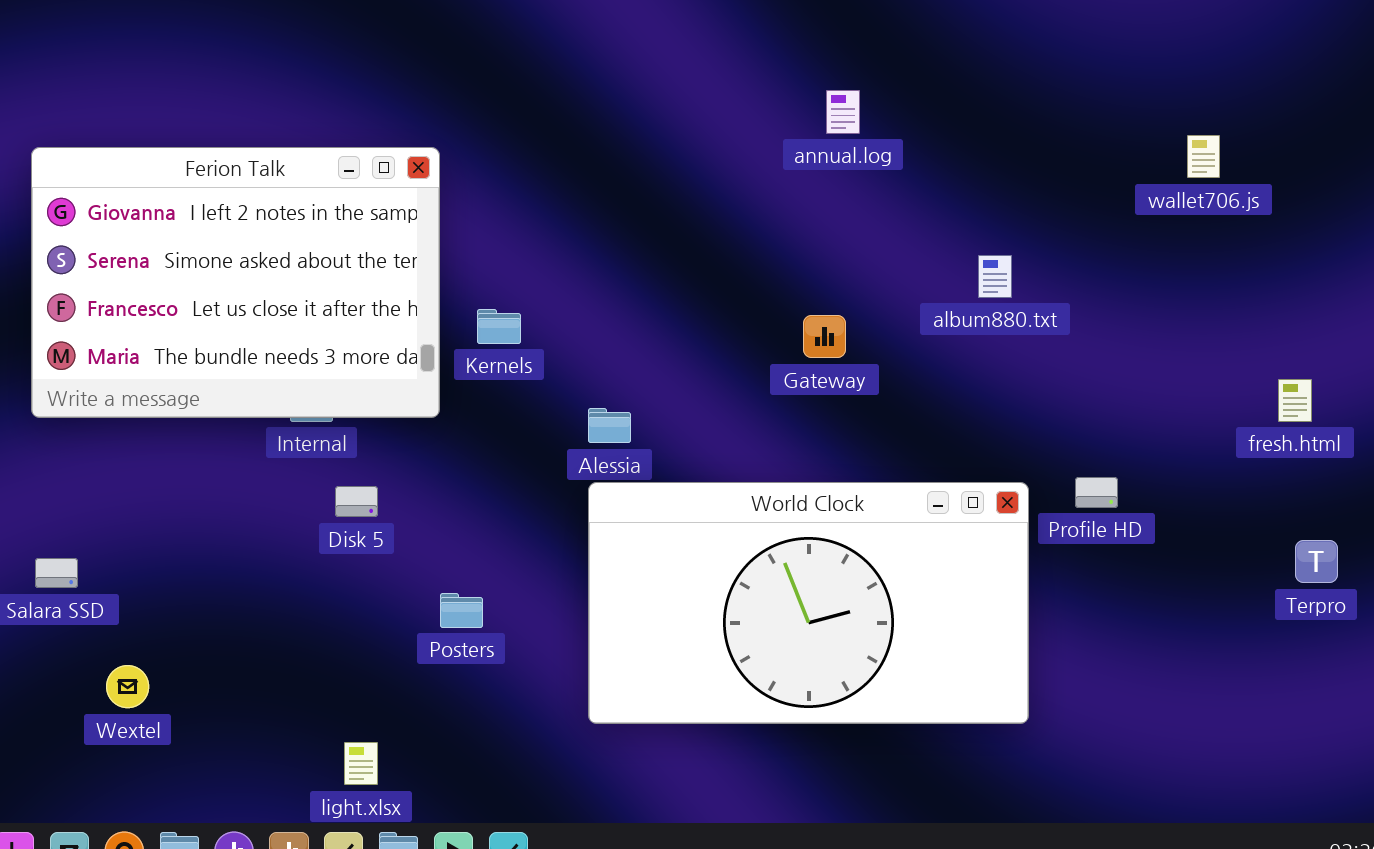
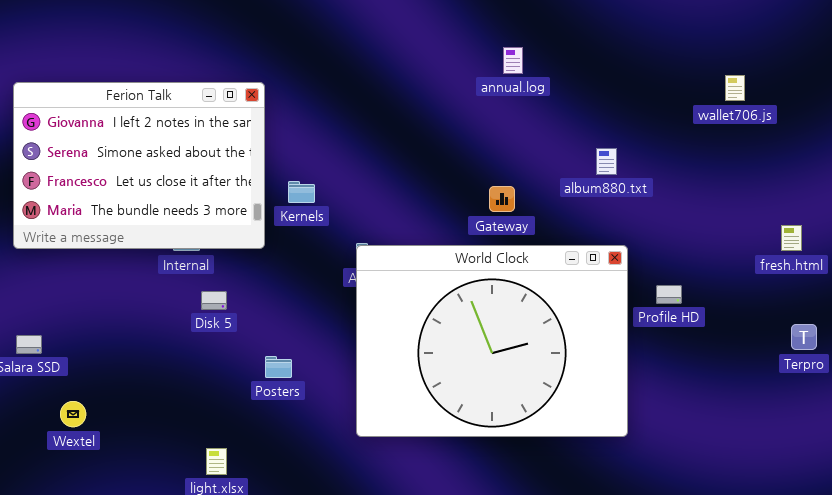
World Clock: [588,482,1029,724] -> [356,245,628,437], resized

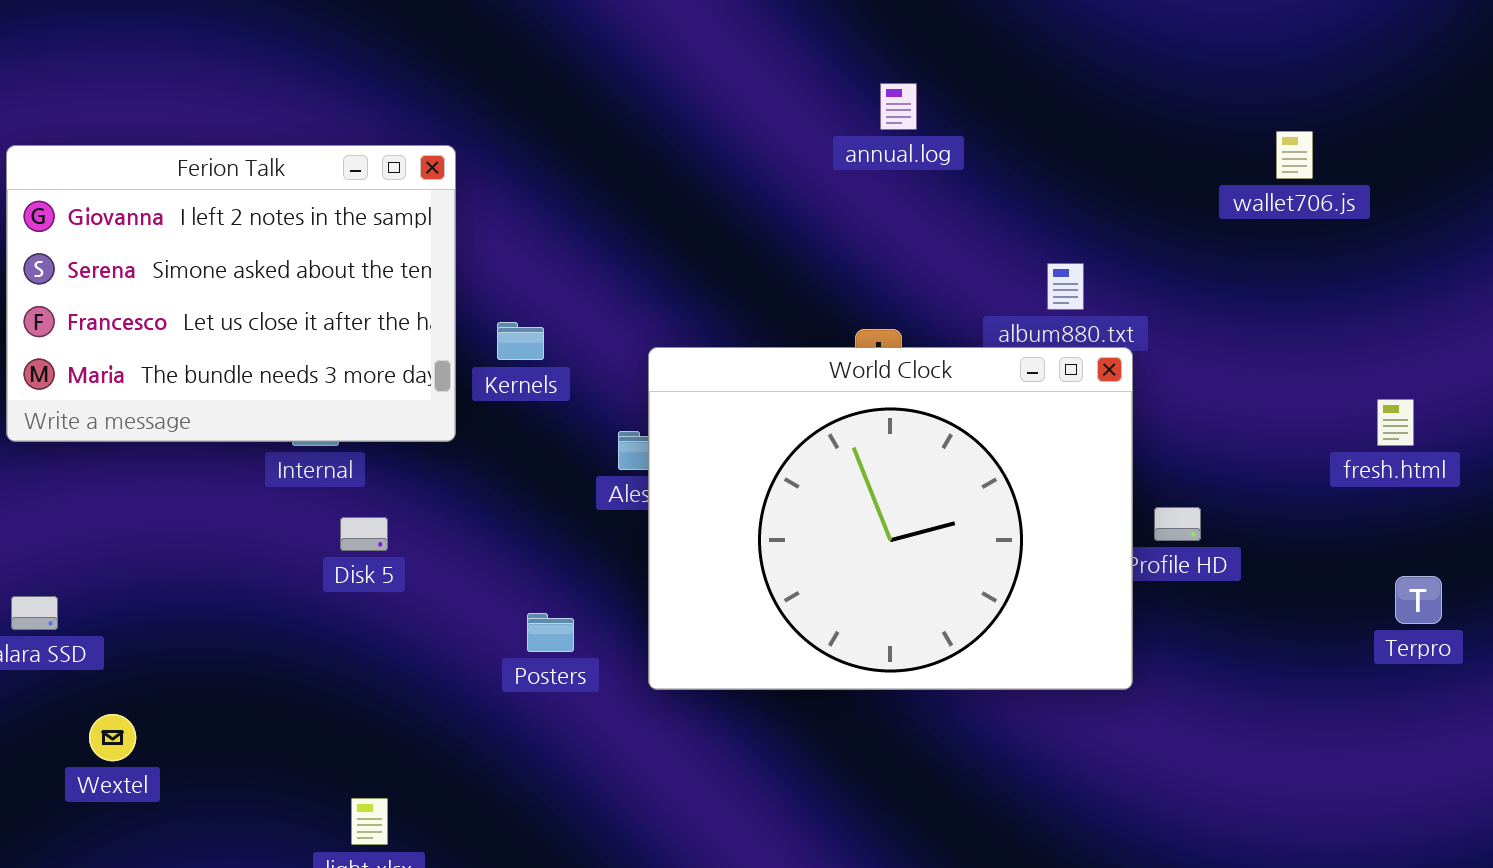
World Clock: [356,245,628,437] -> [648,347,1133,690], moved
Posters: [265,356,292,378] -> [527,613,574,652], moved

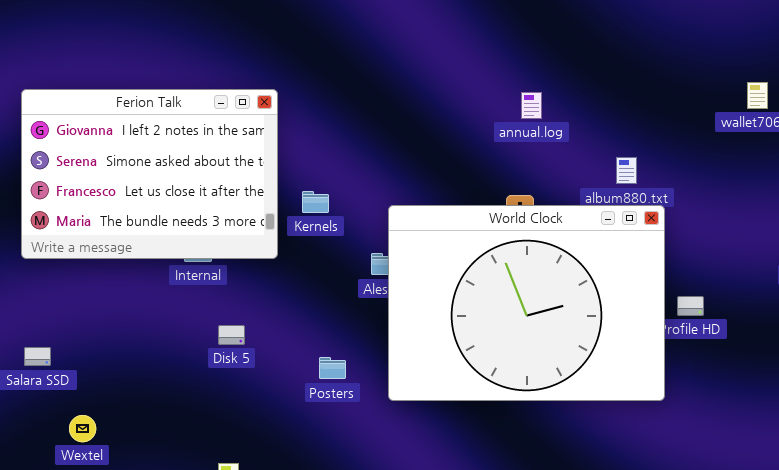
annual.log: [880,83,917,130] -> [521,92,542,119], moved
Disk 5: [340,517,388,551] -> [218,325,245,345], moved

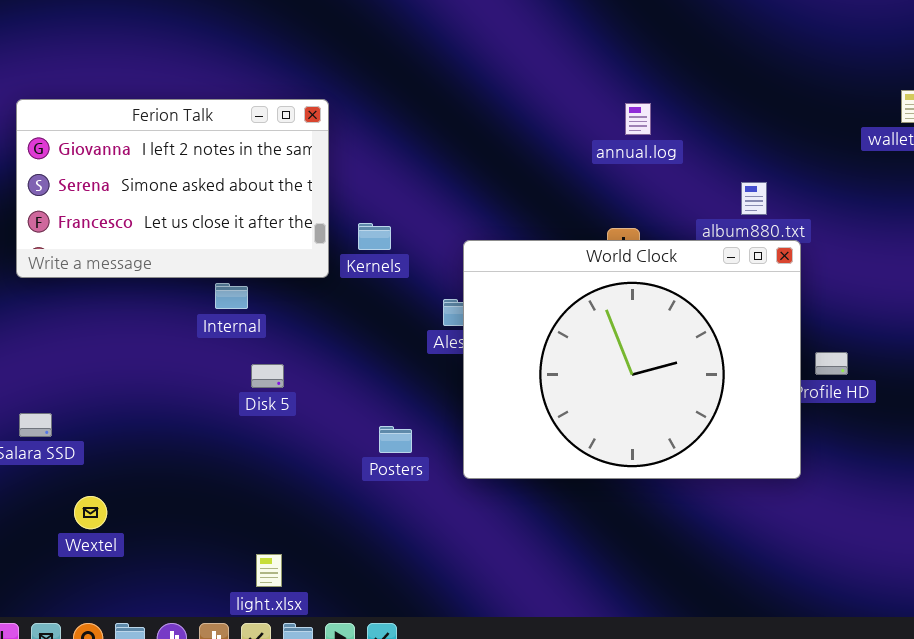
Ferion Talk: [21,89,278,259] -> [16,99,329,278], resized
Disk 5: [218,325,245,345] -> [251,364,284,388], moved

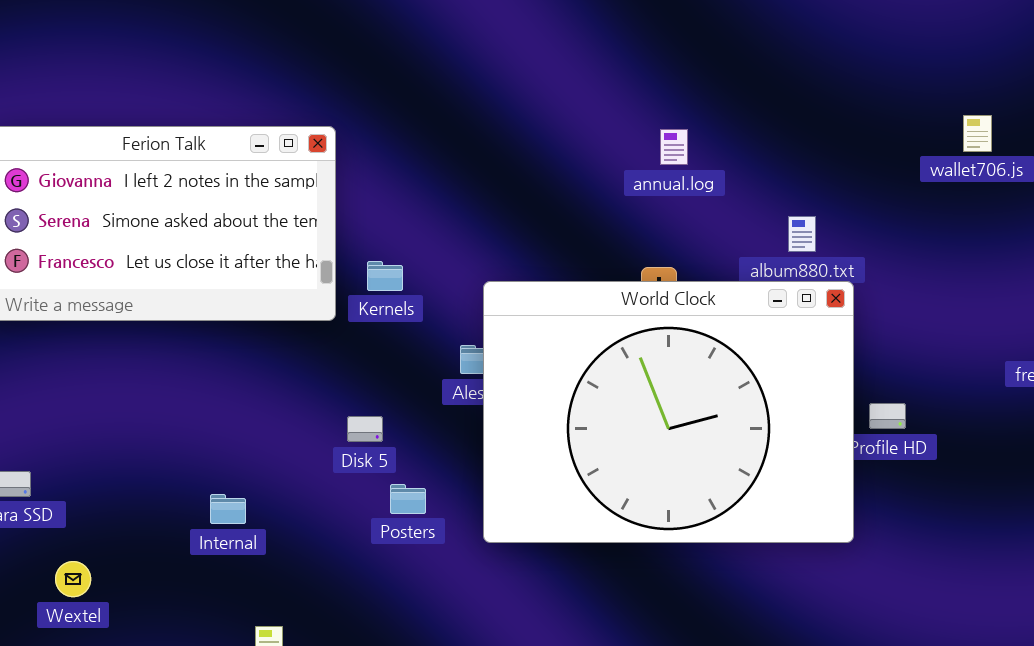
Internal: [215,283,248,309] -> [210,494,246,524], moved
Disk 5: [251,364,284,388] -> [347,416,383,442], moved

